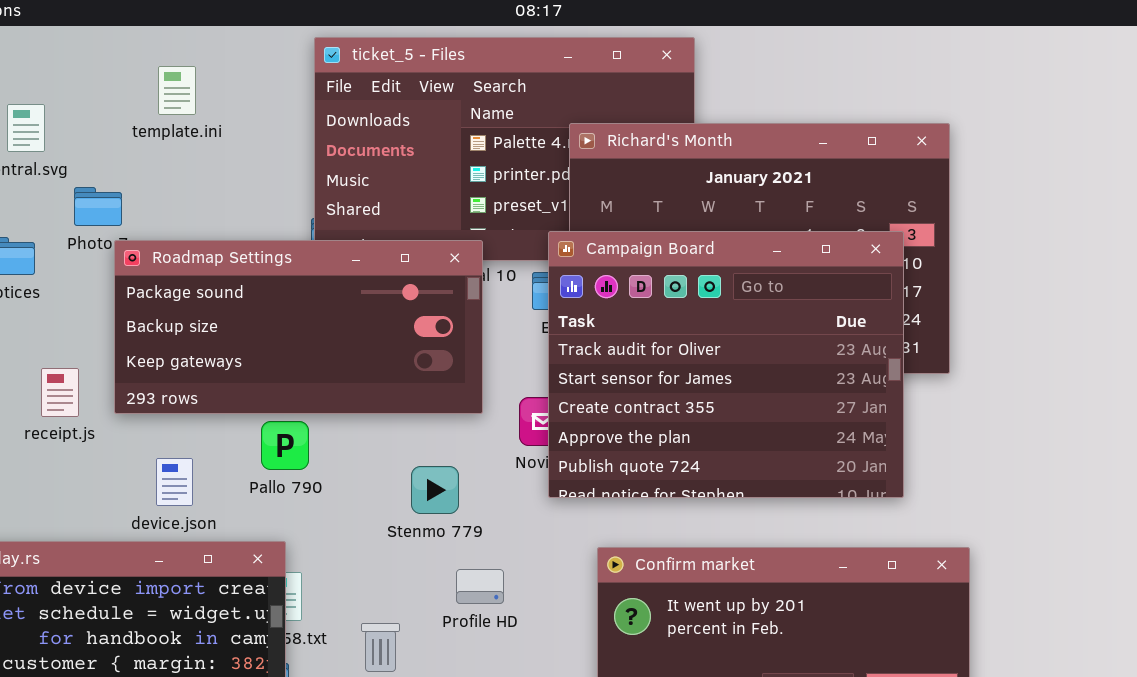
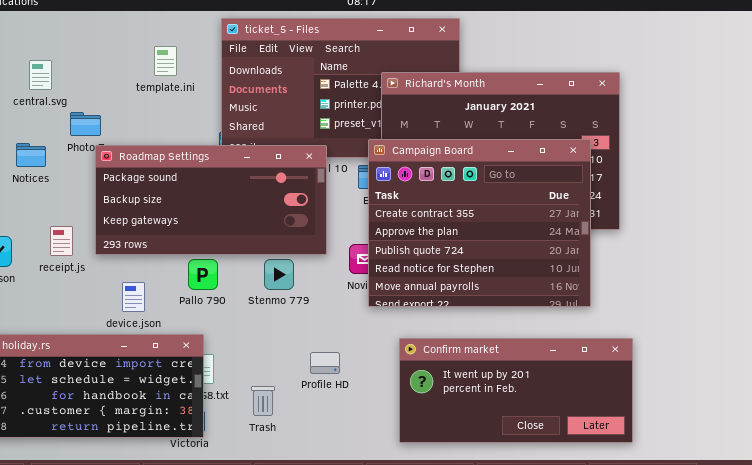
template.ini: [158,66,196,115] -> [154,46,177,76], moved
Campaign Board: [548,231,904,498] -> [368,139,591,307], scrolled down 2 rows
Stenmo 779: [411,466,459,514] -> [264,259,294,290], moved

